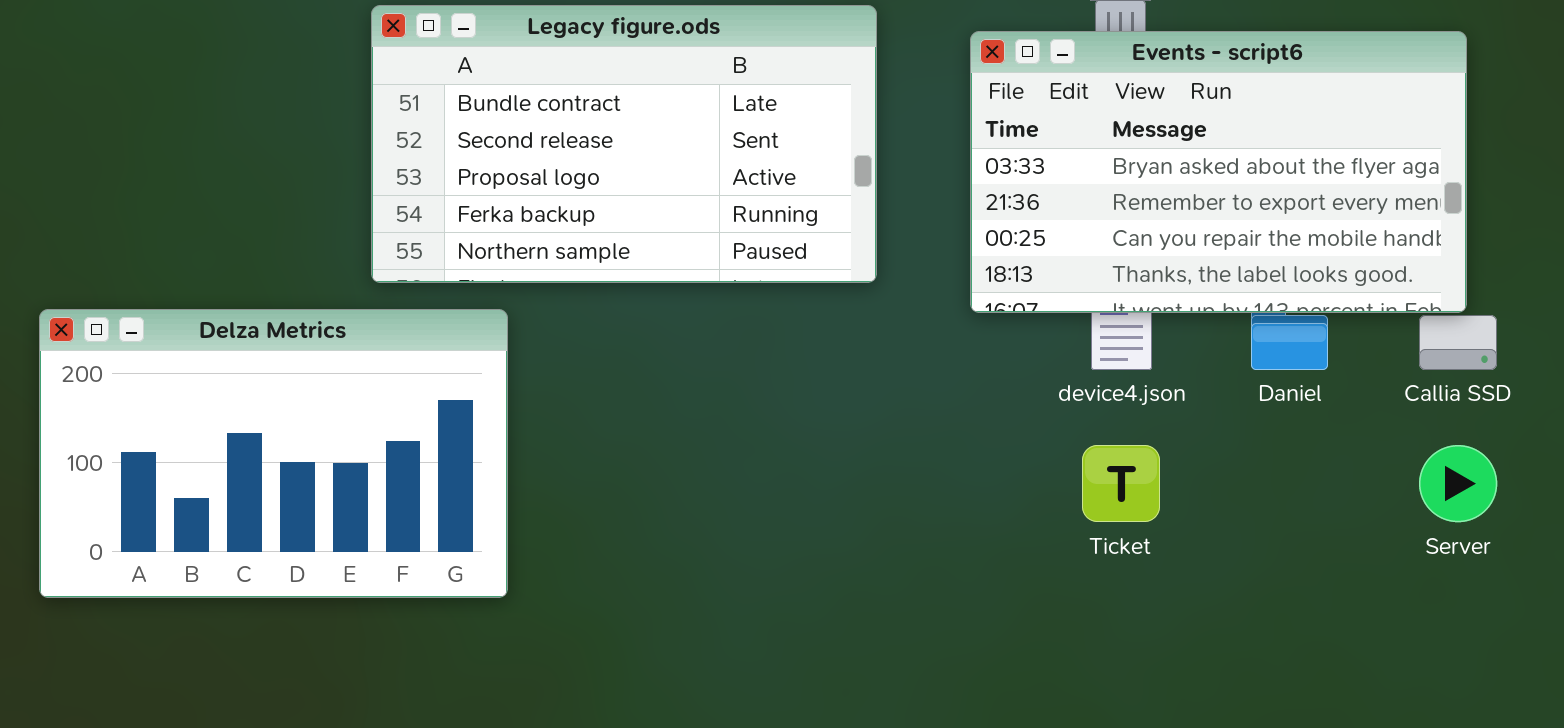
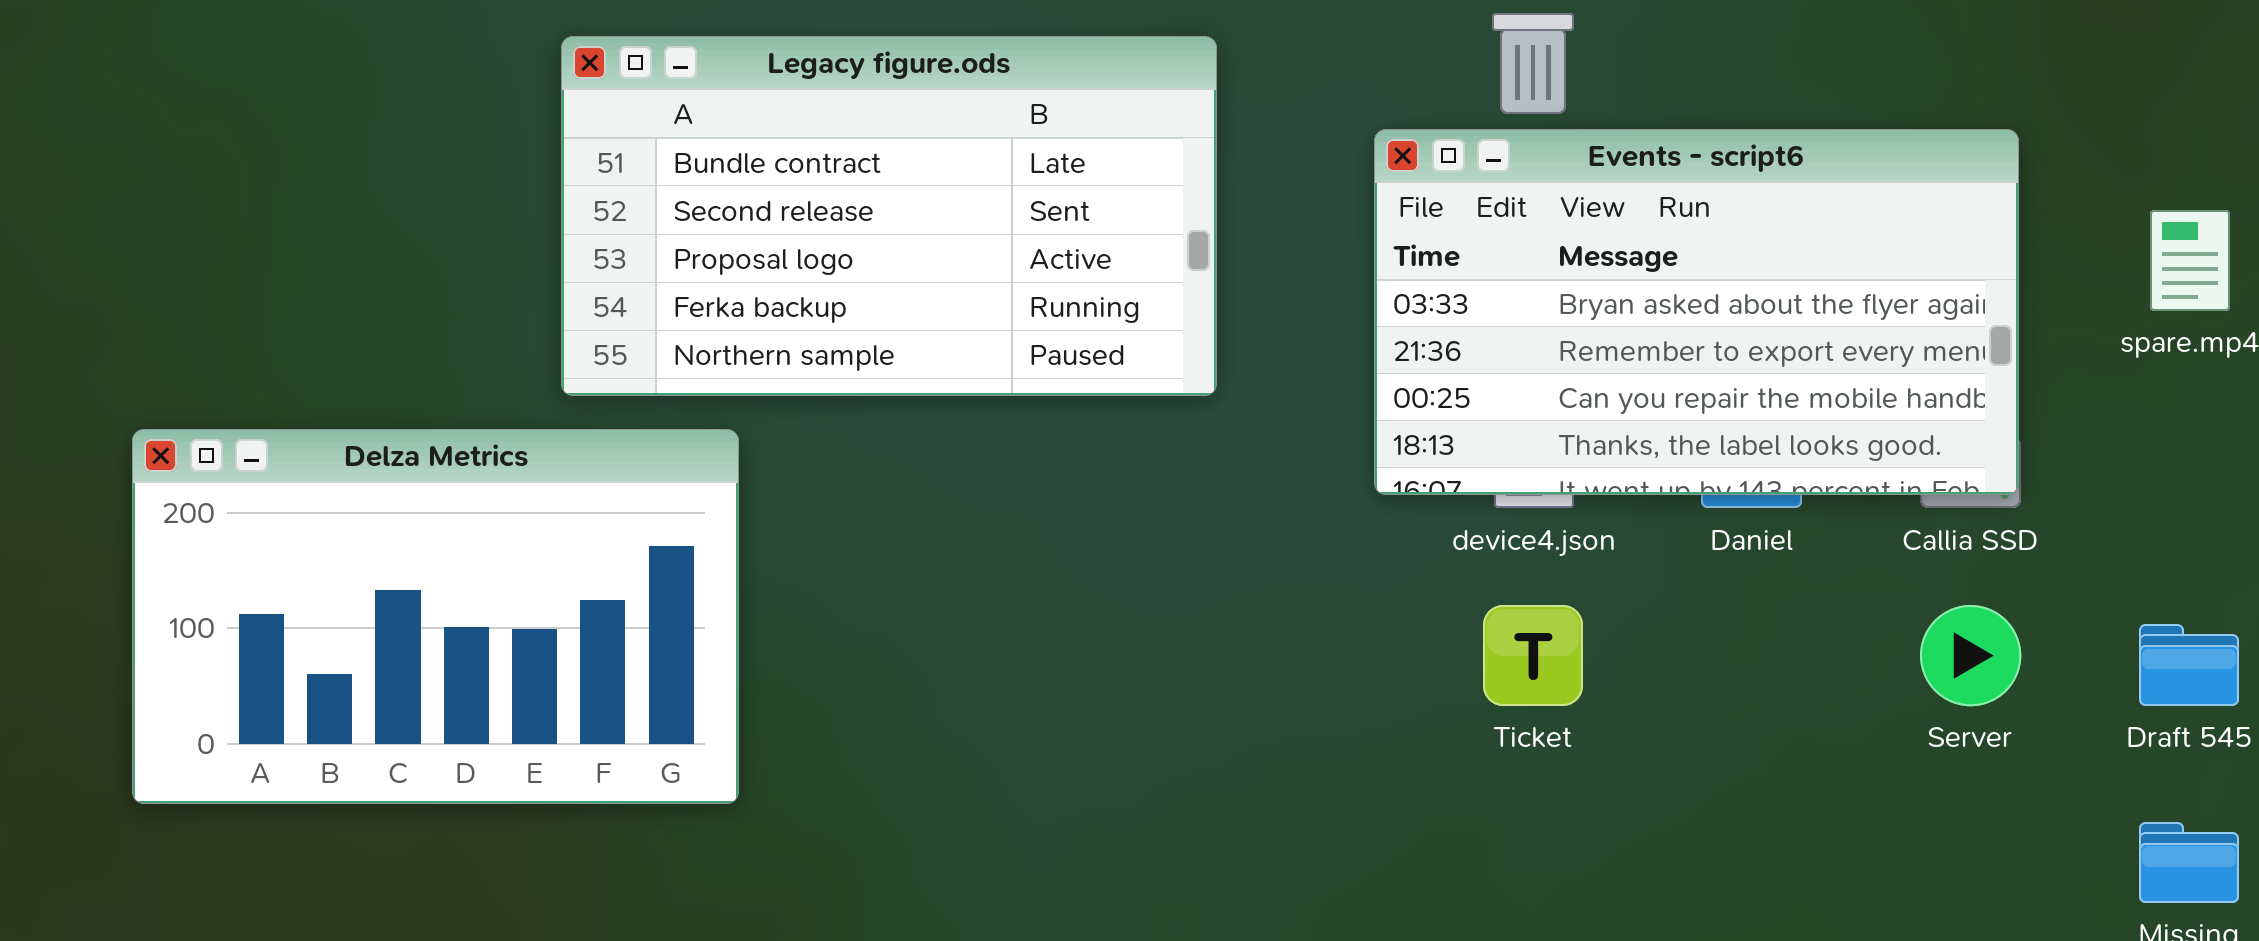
Events - script6: [970,31,1467,313] -> [1374,129,2019,495], moved

